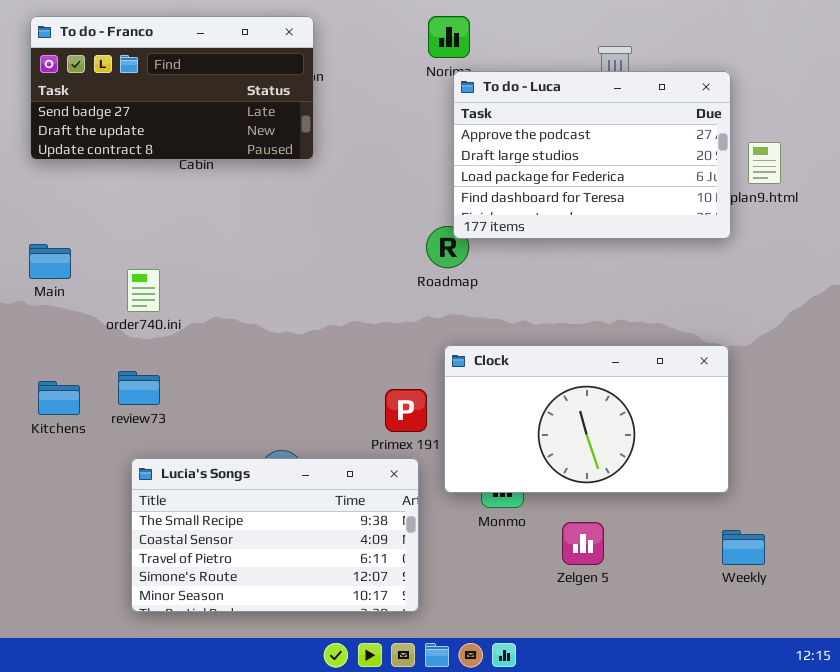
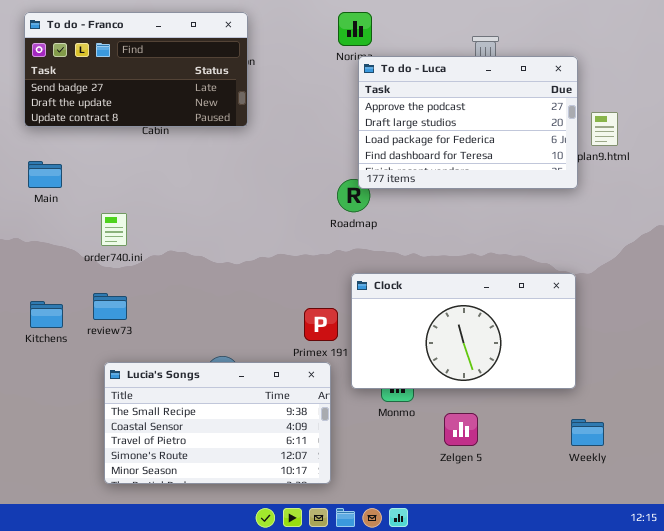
Main: [29,244,71,279] -> [28,161,62,188], moved

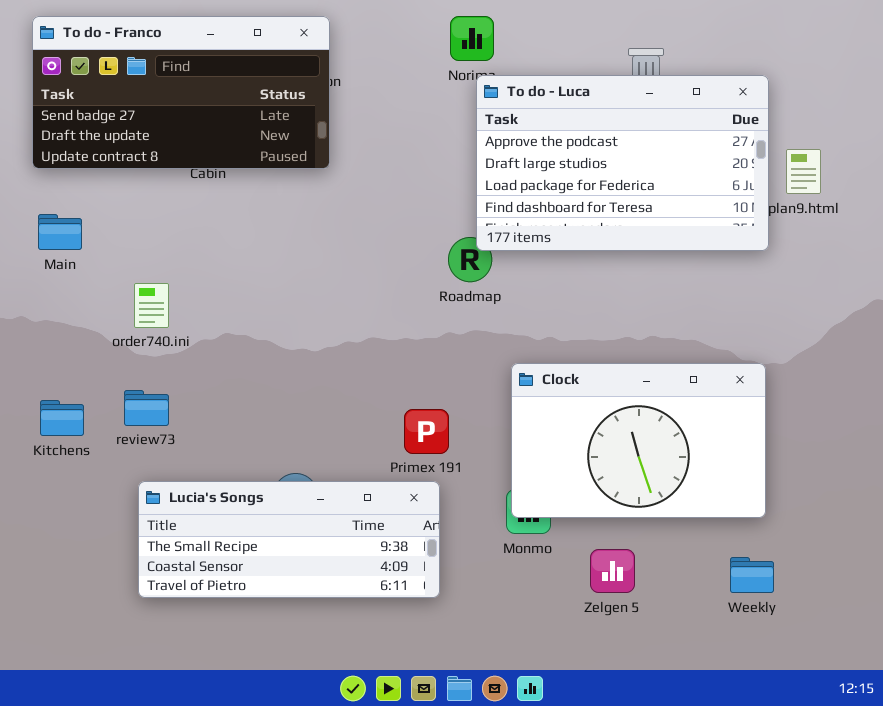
Clock: [351,273,576,389] -> [511,363,766,518], resized
Lucia's Songs: [104,362,331,484] -> [138,481,440,598], resized
Weekly: [571,419,604,446] -> [730,557,774,593], moved

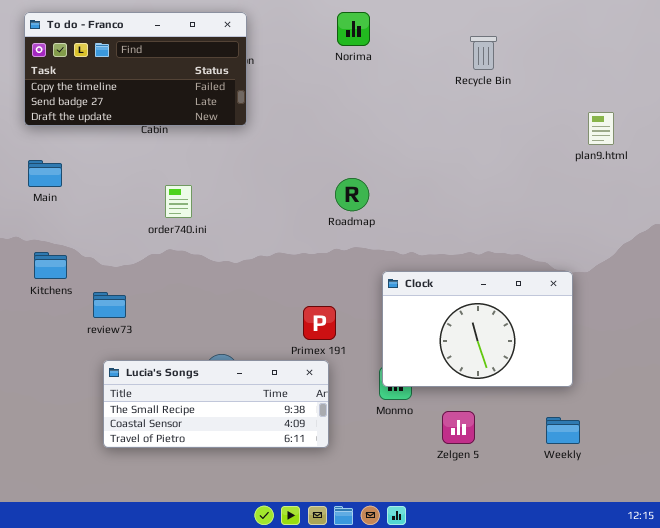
To do - Franco: [32,16,330,169] -> [24,12,247,126], scrolled up 1 row
To do - Luca: [476,75,769,251] -> none, closed
order740.ini: [134,283,169,328] -> [165,185,192,218], moved
Kitchens: [40,400,84,436] -> [34,252,67,279], moved

